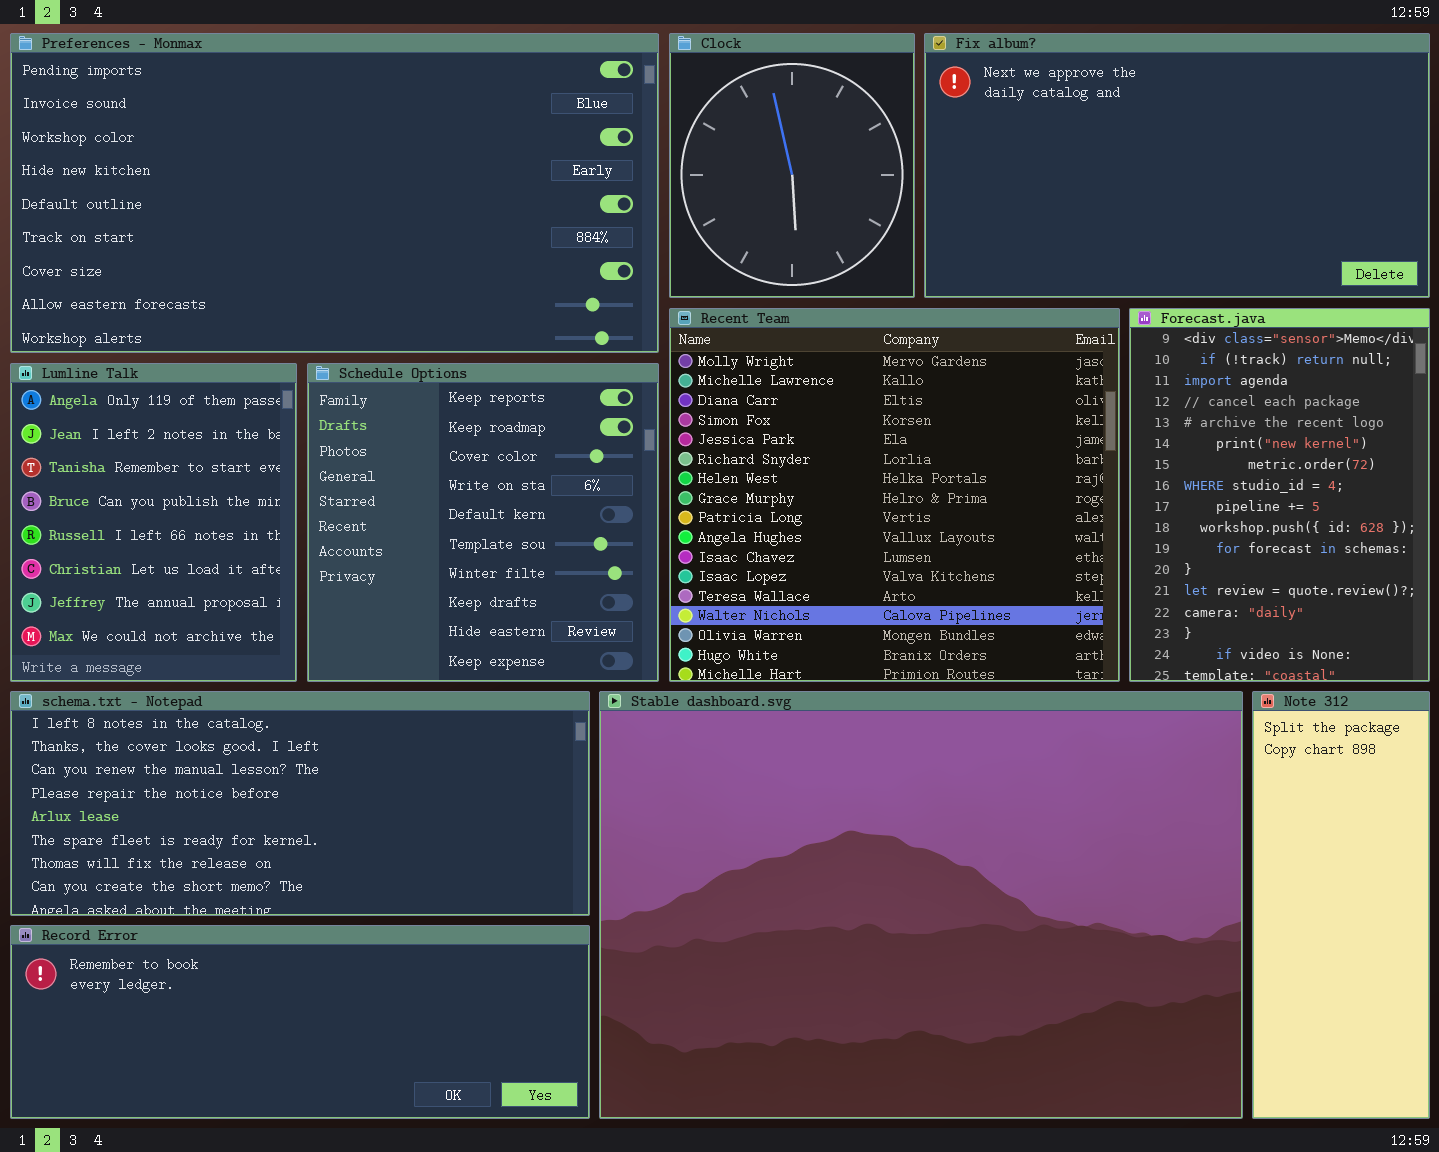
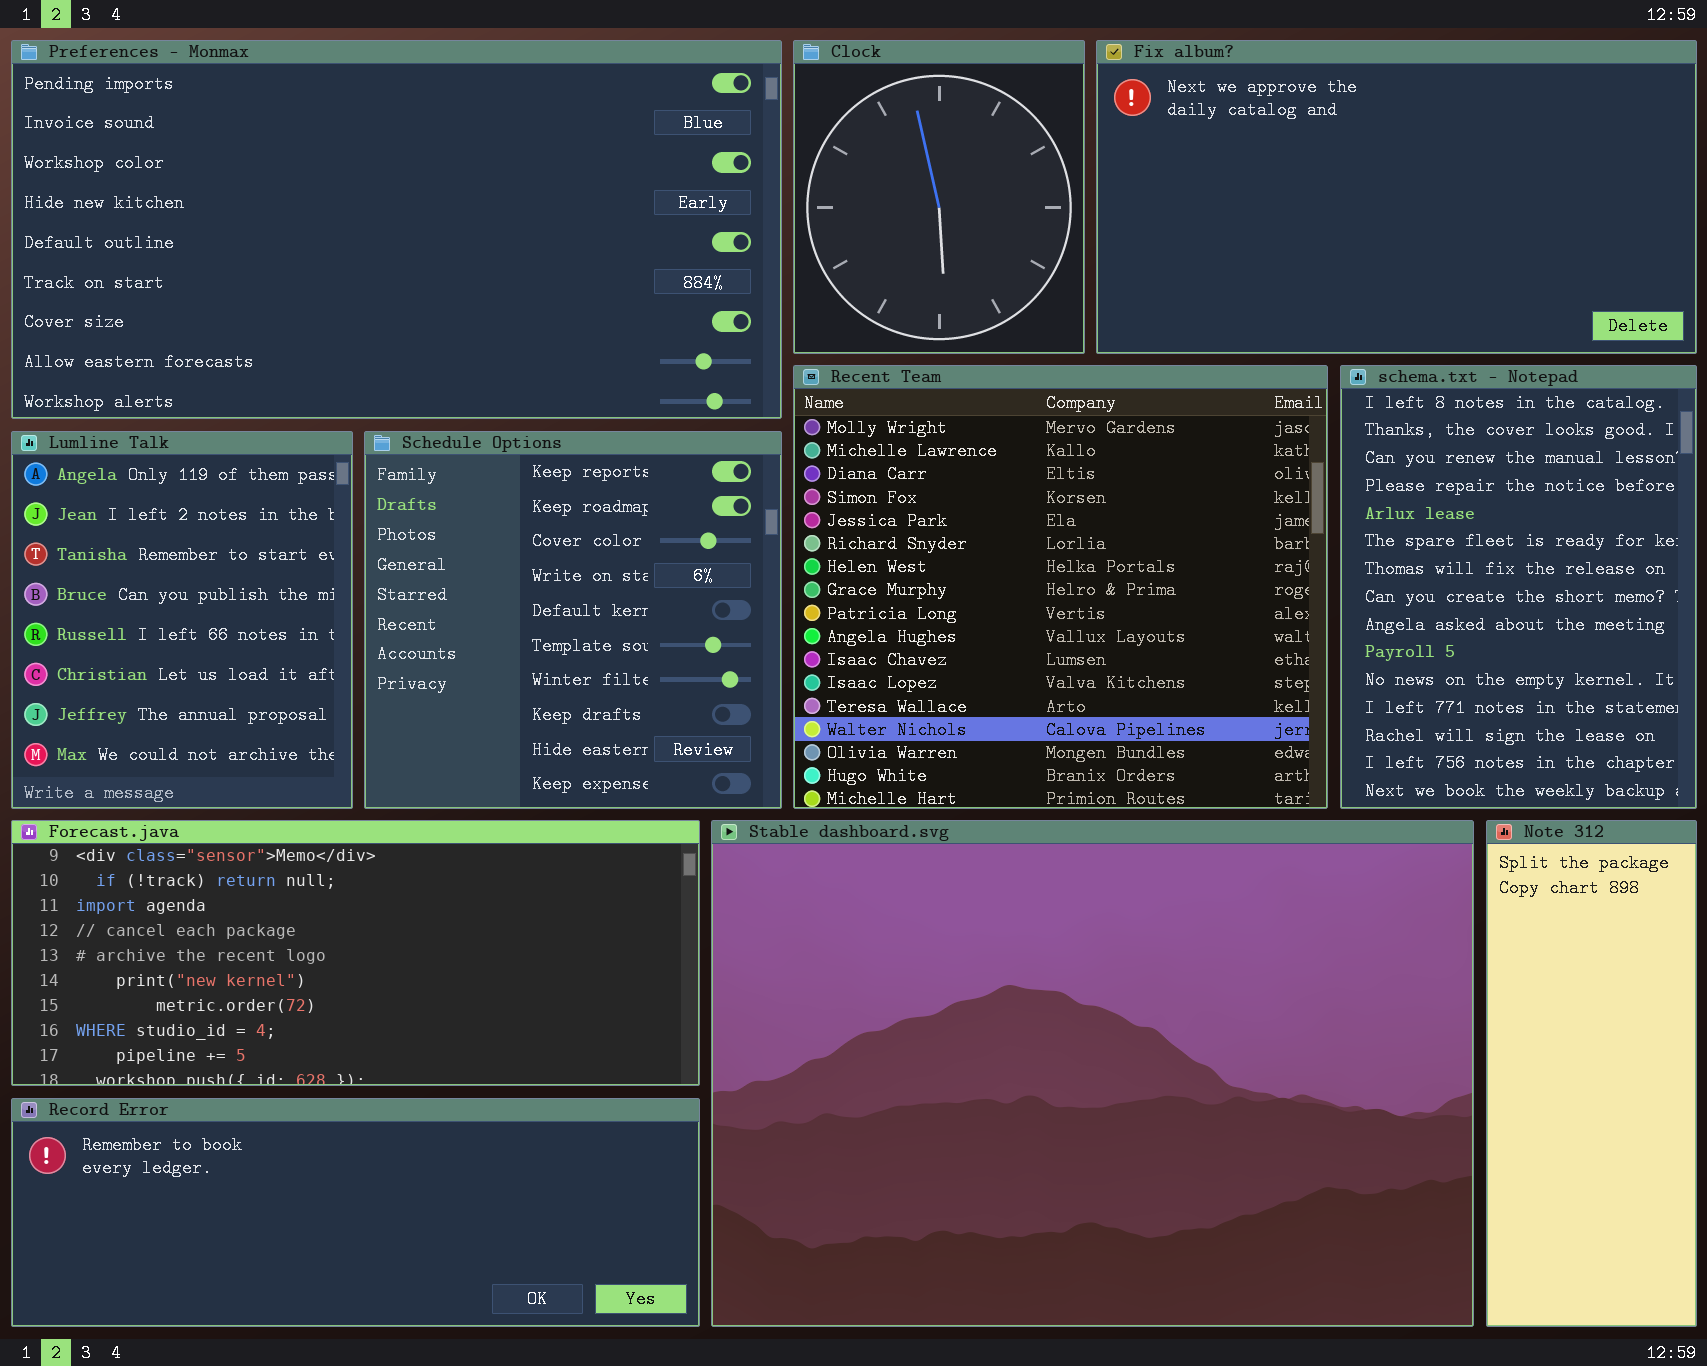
Forecast.java: [1129,308,1430,682] -> [11,820,700,1086], moved, resized
schema.txt - Notepad: [10,691,590,916] -> [1340,365,1697,809], moved, resized

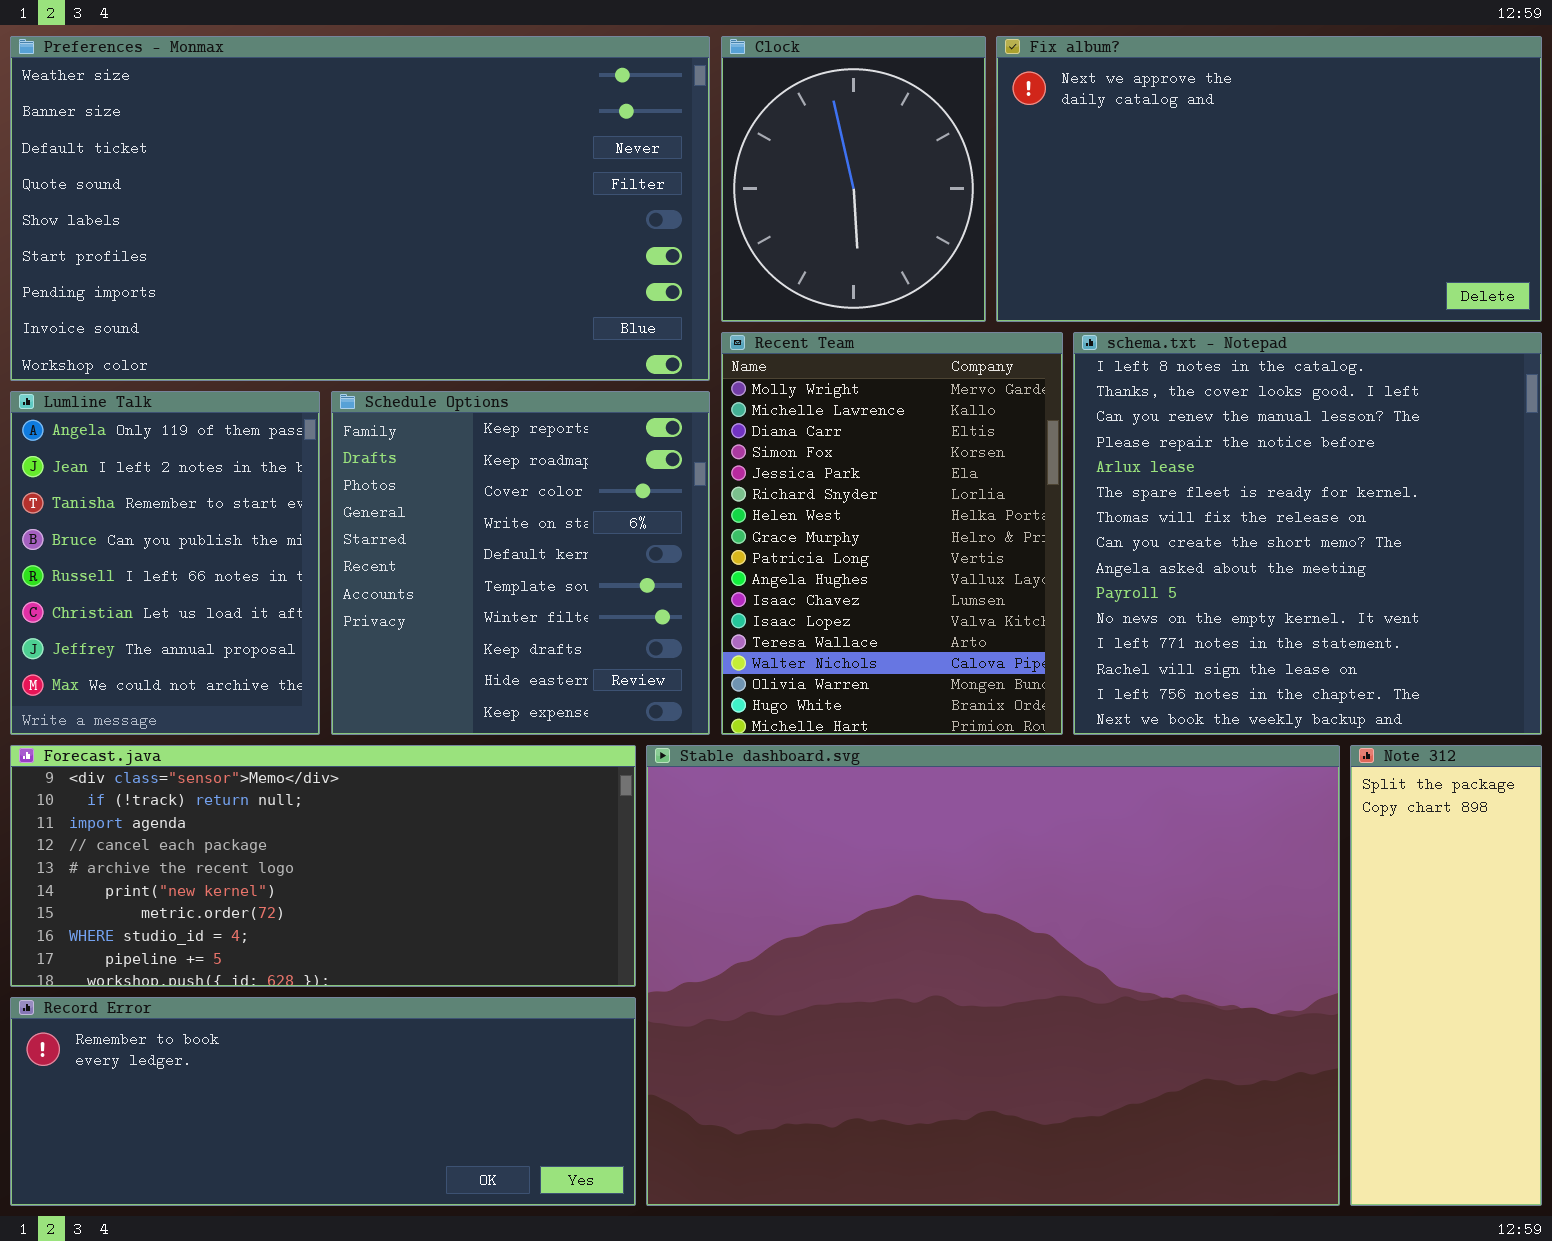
Preferences - Monmax: [11,40,782,419] -> [10,36,710,381], scrolled up 6 rows
Recent Team: [793,365,1328,809] -> [721,332,1063,735], resized
schema.txt - Notepad: [1340,365,1697,809] -> [1073,332,1542,735], resized

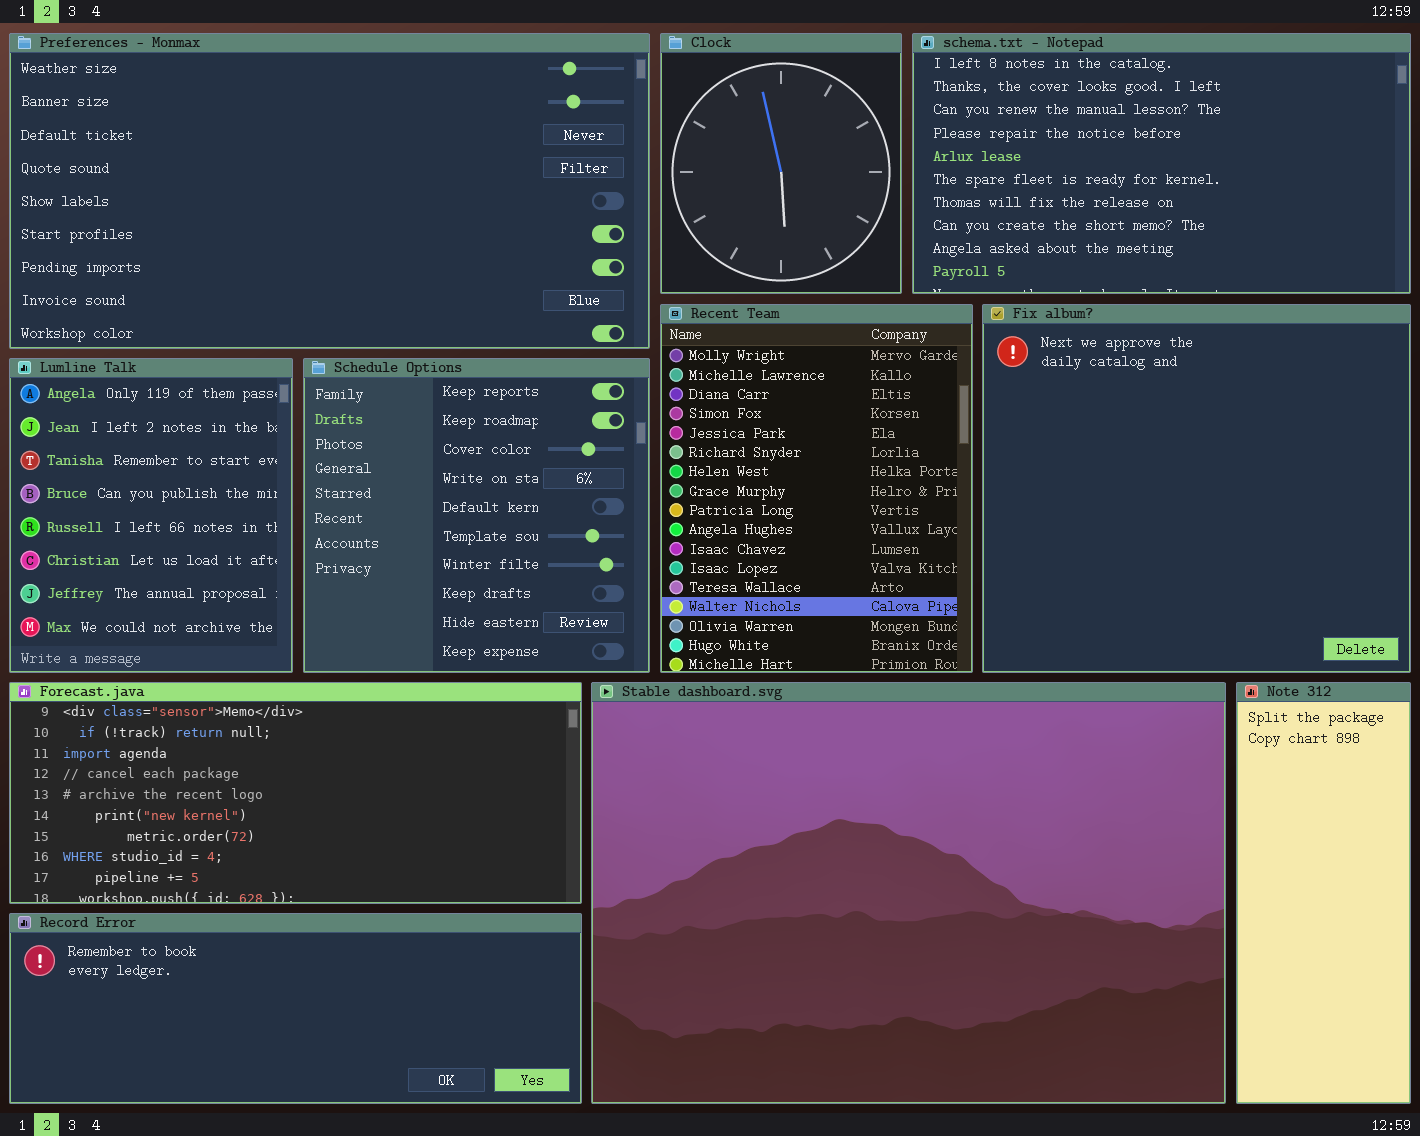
Fix album?: [996,36,1542,322] -> [982,304,1411,673], moved, resized
schema.txt - Notepad: [1073,332,1542,735] -> [912,33,1411,294], moved, resized

